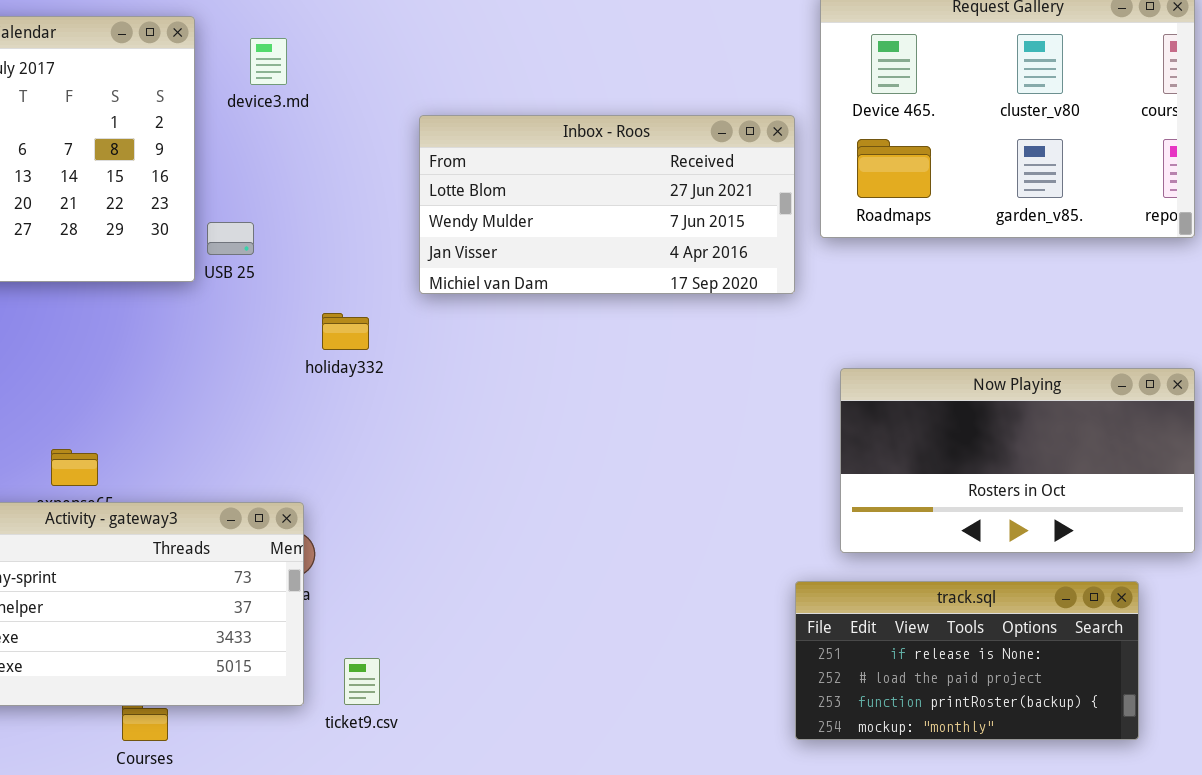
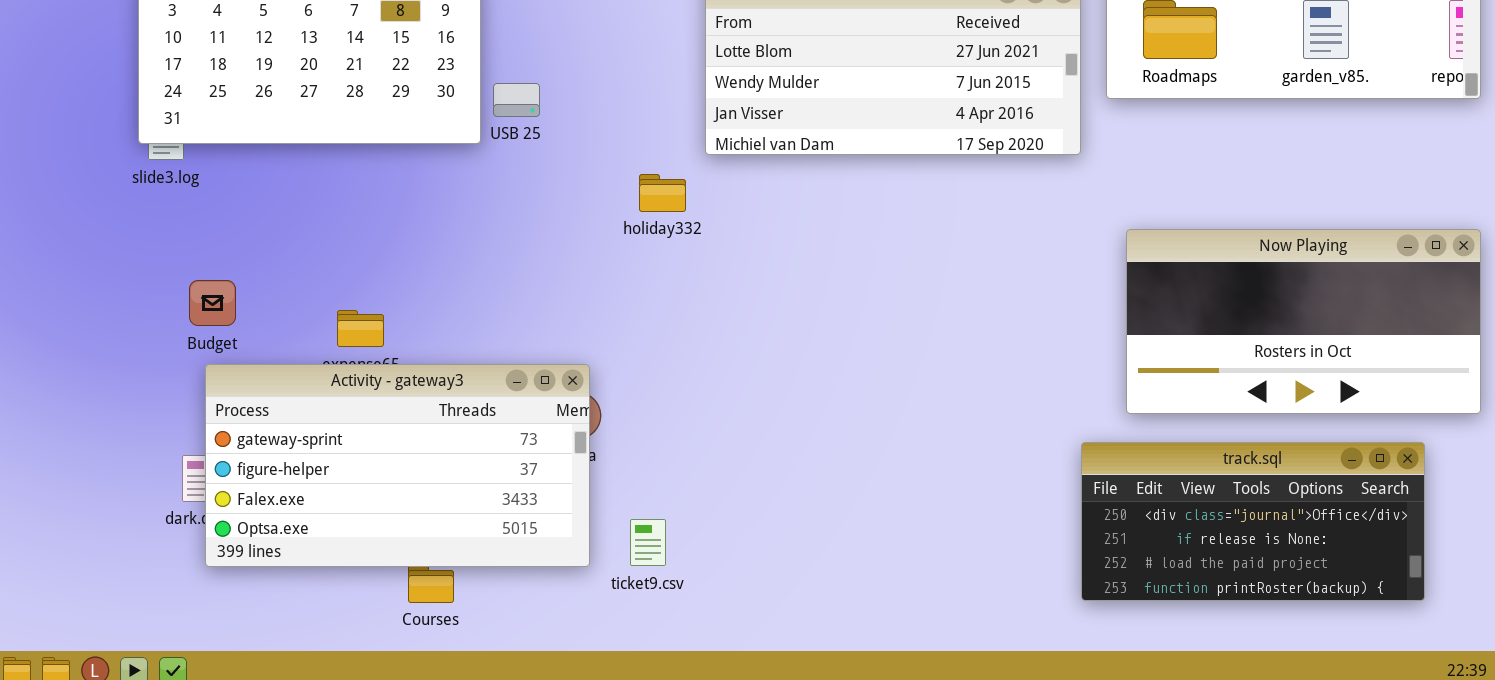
holiday332: [322,313,369,350] -> [639,174,686,212], moved
track.sql: [795,581,1139,740] -> [1081,442,1425,601], scrolled up 1 row

